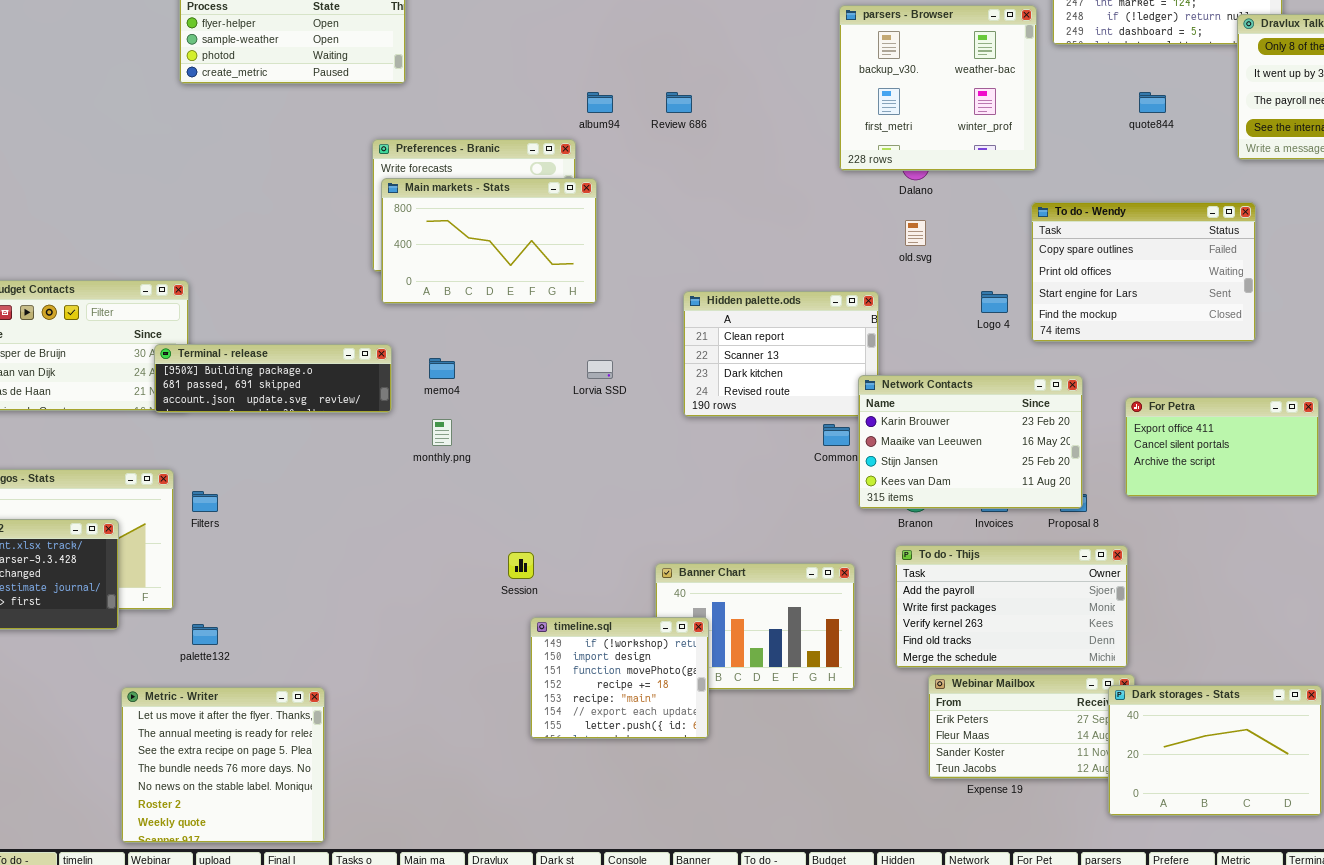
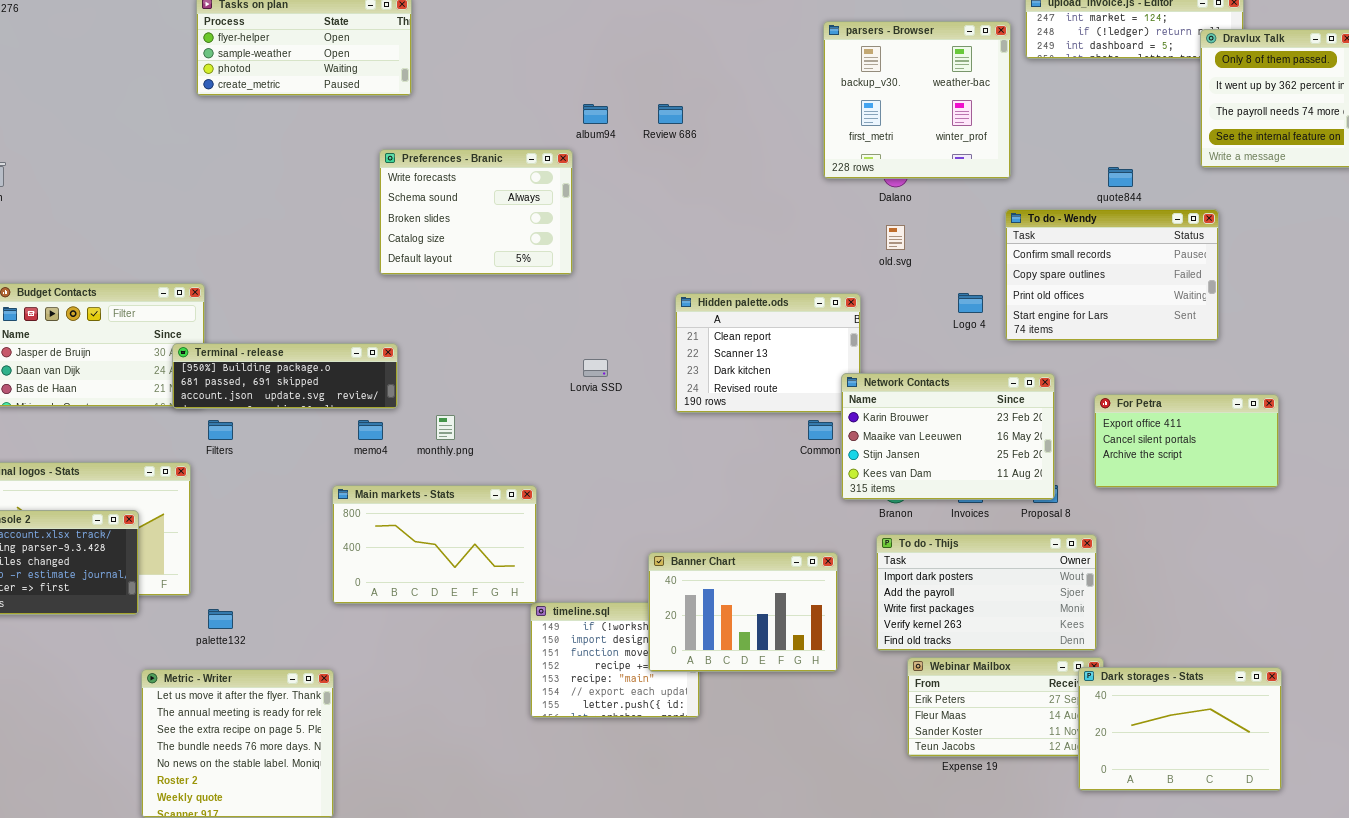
quote844: [1139,92,1166,113] -> [1108,167,1133,187], moved
Main markets - Stats: [381,178,597,304] -> [332,485,537,604], moved
To do - Wendy: [1031,202,1256,342] -> [1005,209,1219,341], scrolled up 1 row
memo4: [429,358,455,379] -> [358,420,383,440], moved
Filters: [192,491,218,512] -> [208,420,233,440], moved
To do - Thijs: [895,545,1128,668] -> [876,534,1097,651], scrolled up 1 row
Banner Chart: [655,563,855,690] -> [648,552,838,672], raised

